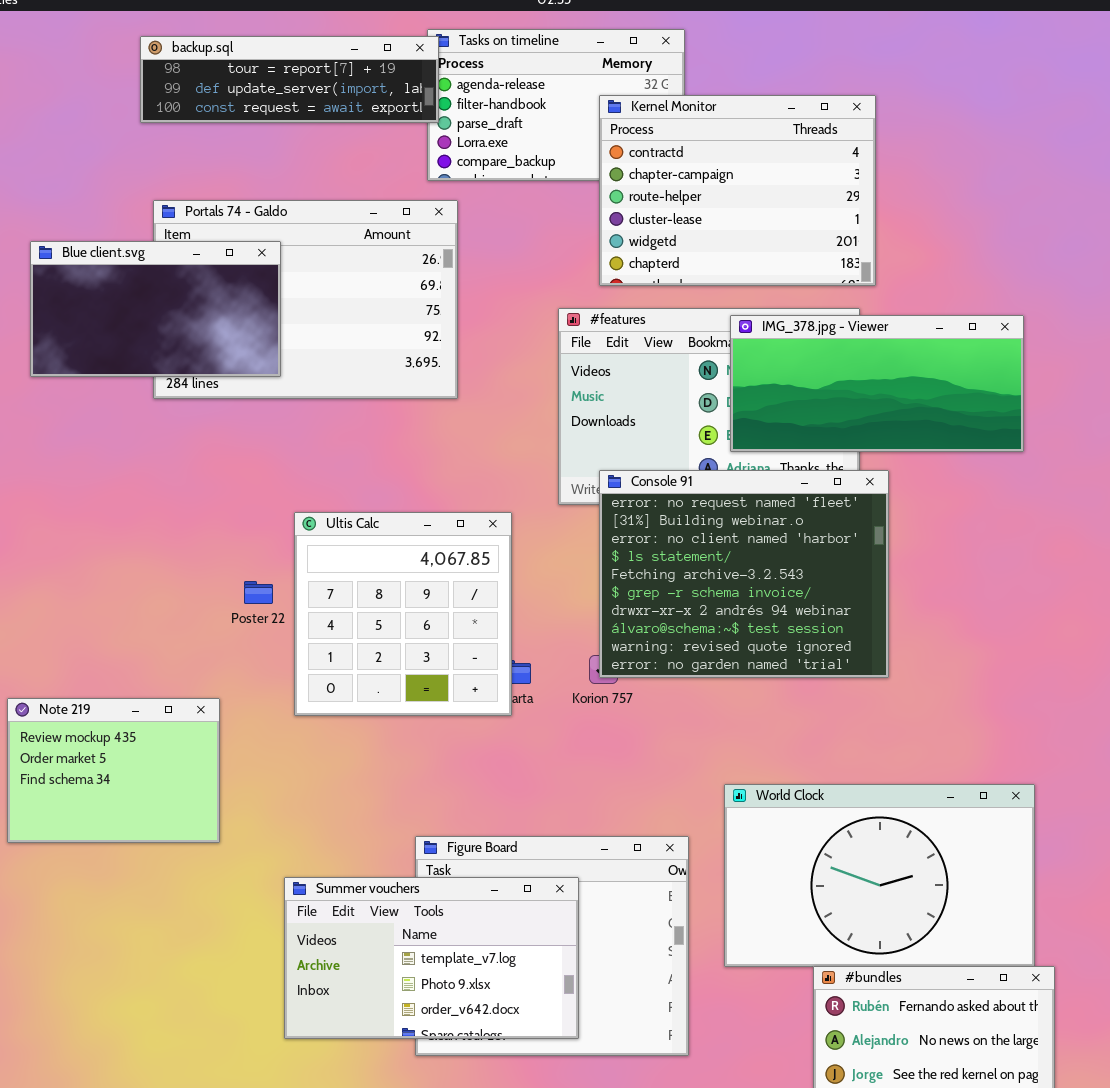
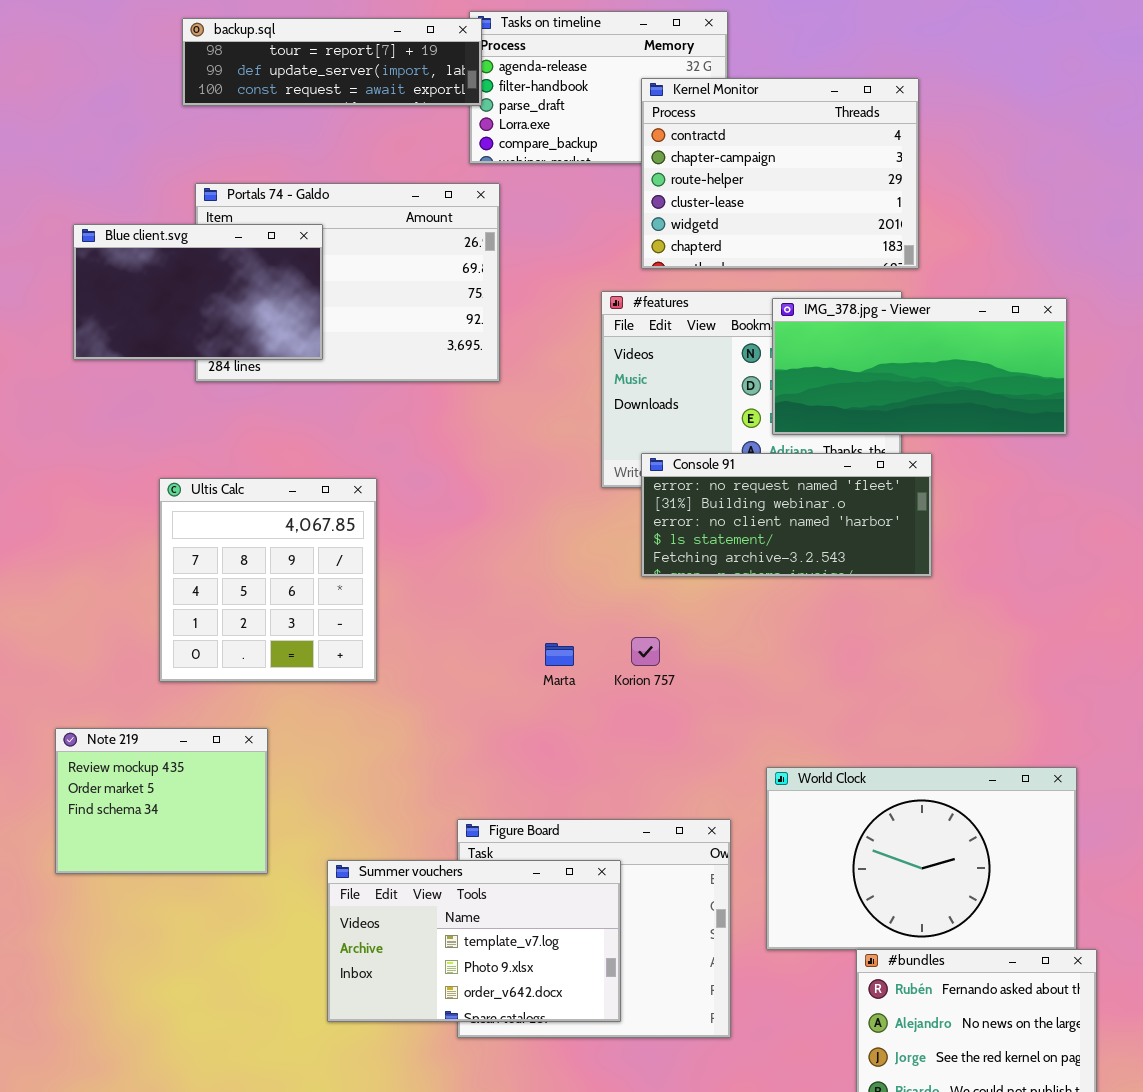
Console 91: [599,470,889,678] -> [641,453,932,577], resized
Ultis Calc: [294,512,512,716] -> [159,478,377,682], moved
Note 219: [7,698,220,843] -> [55,728,268,874], moved

